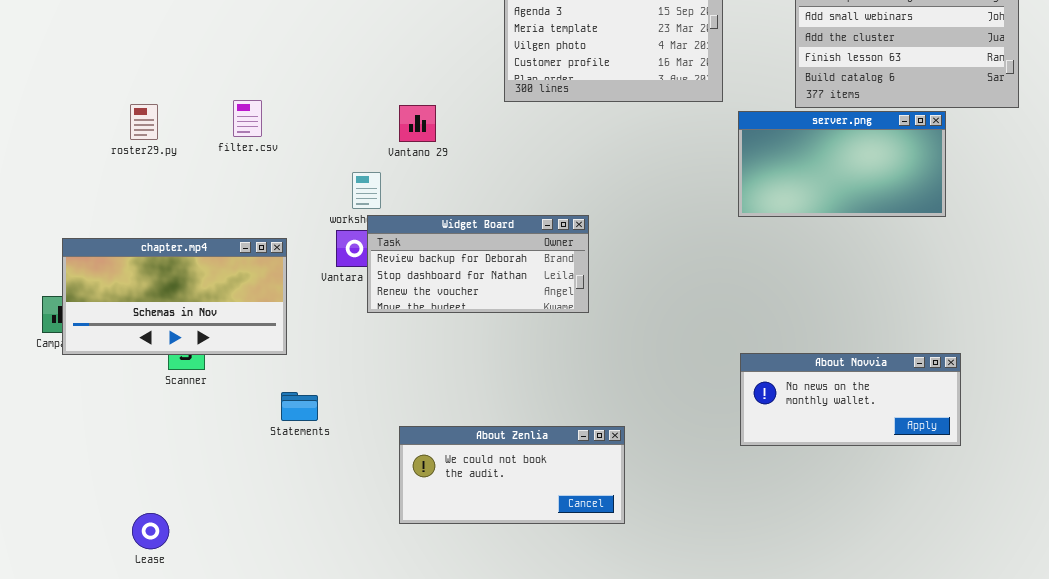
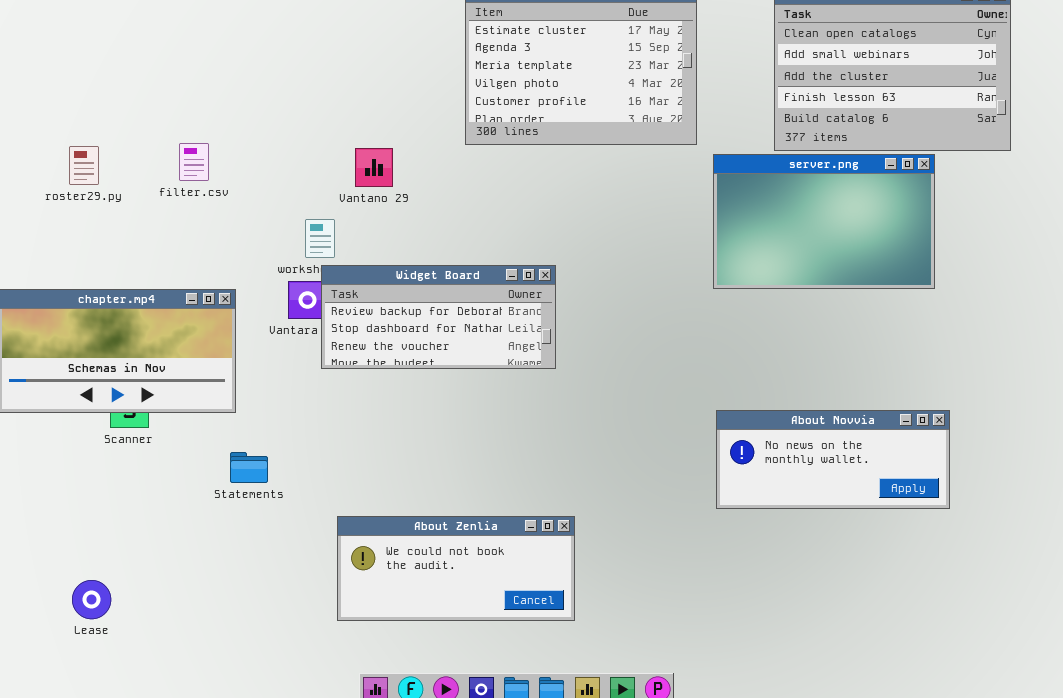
server.png: [738,111,946,217] -> [713,154,935,289], resized
About Zenlia: [399,426,625,524] -> [337,516,575,621], moved

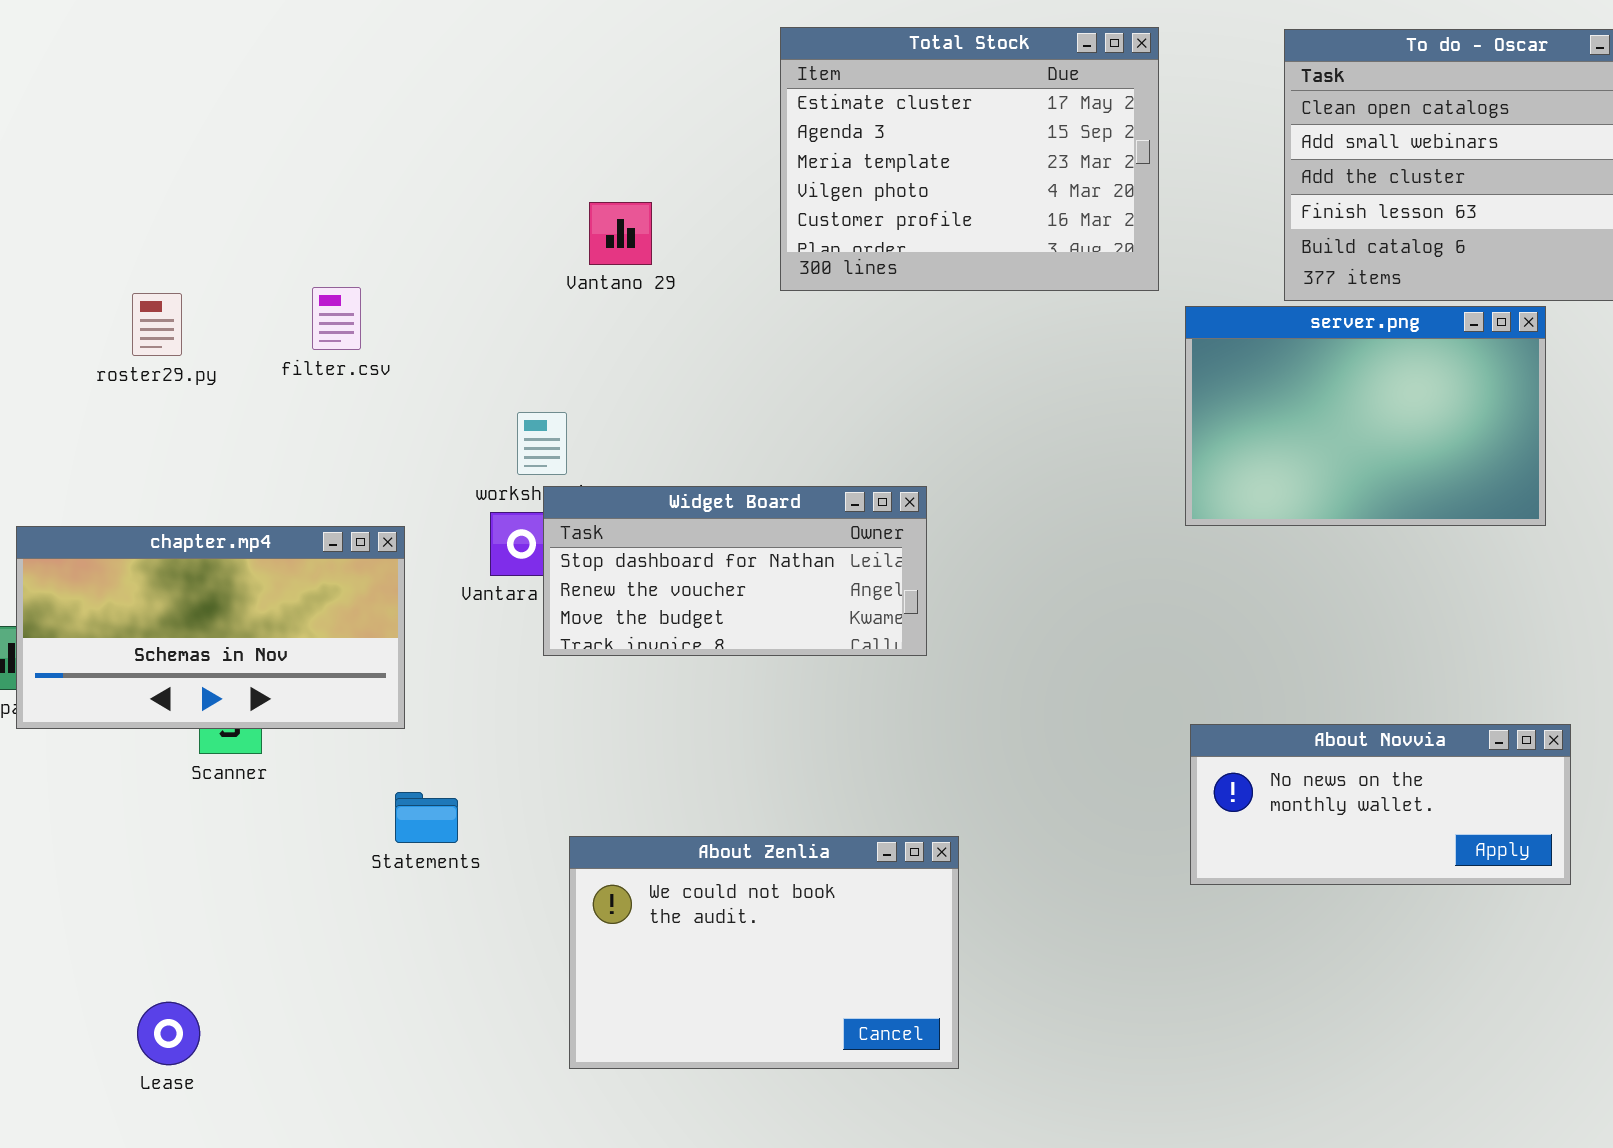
Vantano 29: [355,148,393,187] -> [589,202,652,265], moved
Widget Board: [321,265,556,369] -> [543,486,927,656], scrolled down 1 row
About Zenlia: [337,516,575,621] -> [569,836,959,1069], resized

